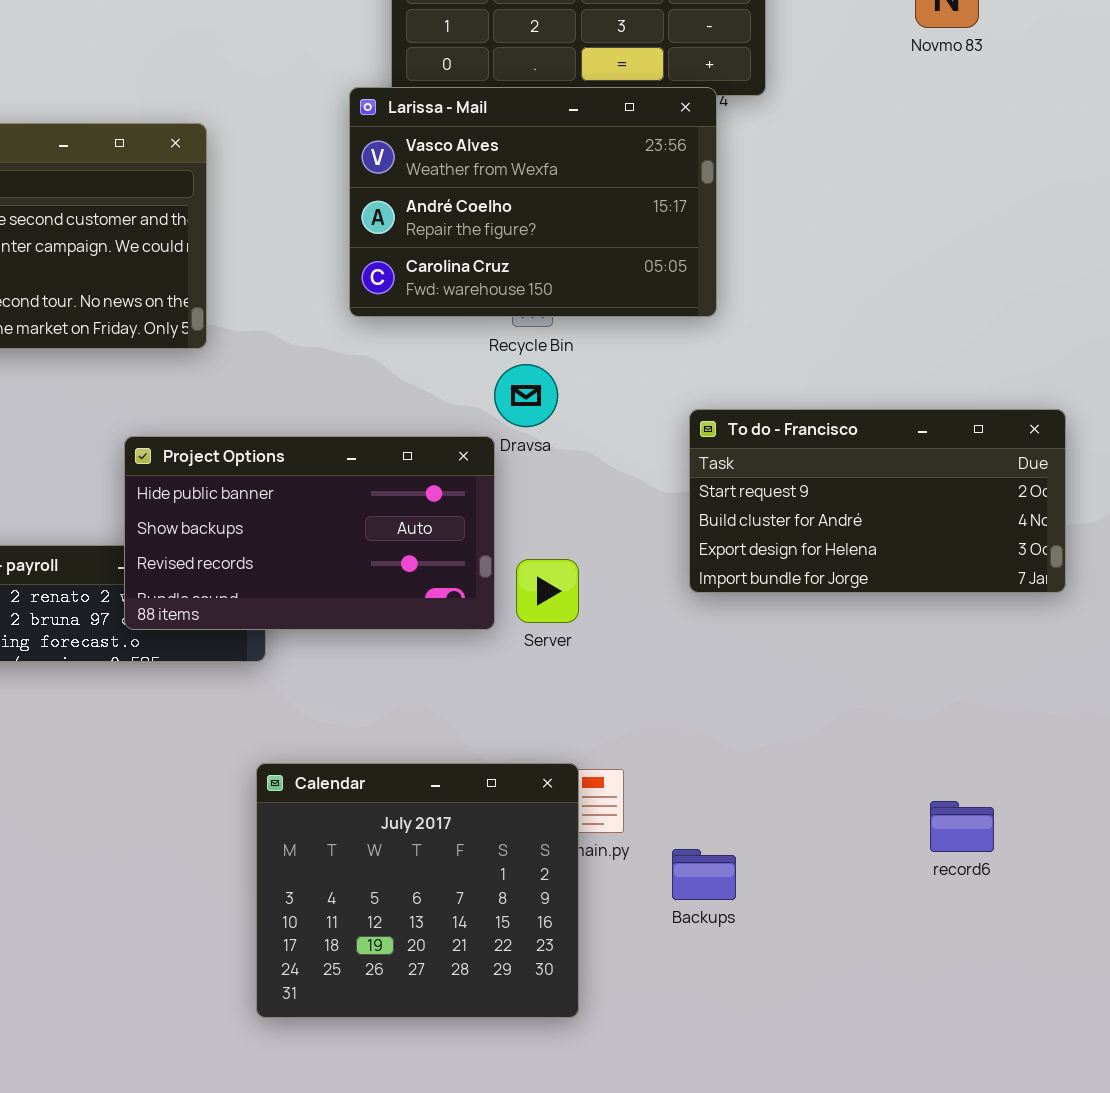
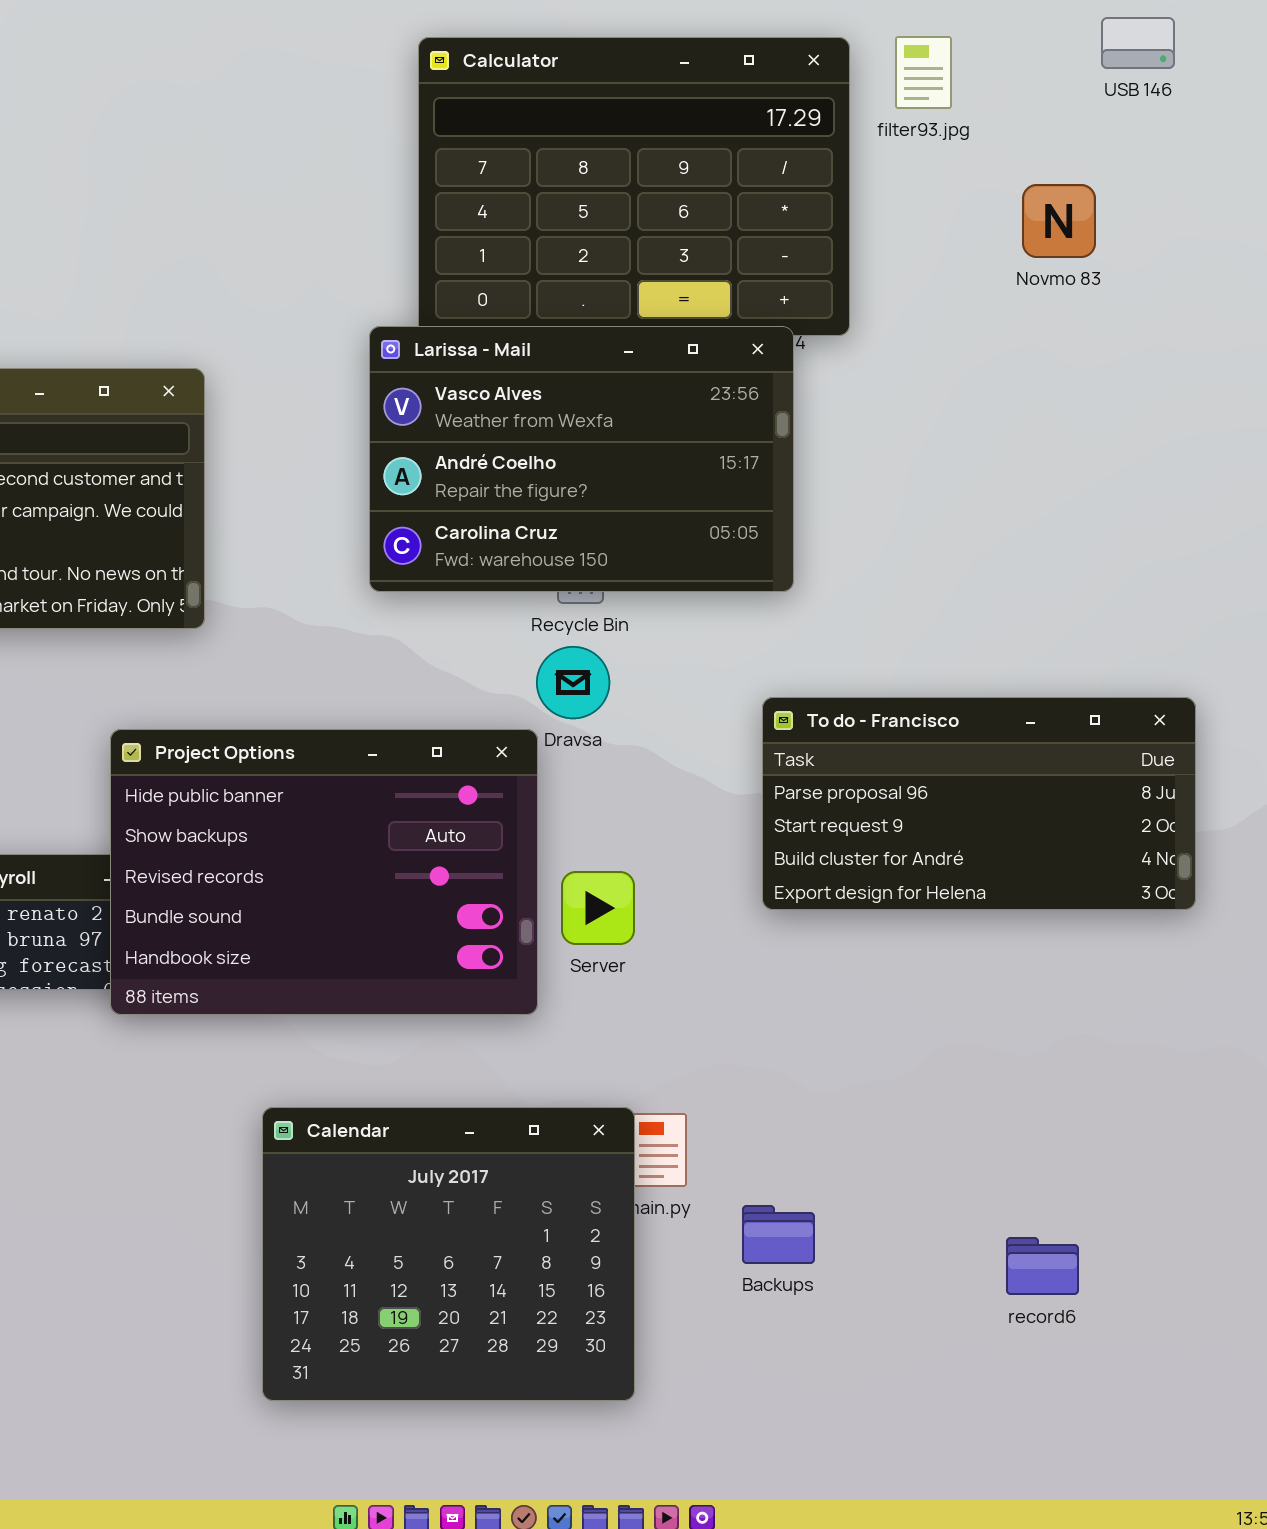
To do - Francisco: [689,409,1066,593] -> [762,697,1196,910], scrolled up 1 row
Project Options: [124,436,495,630] -> [110,729,538,1015], resized
record6: [930,801,994,852] -> [1006,1237,1079,1295], moved

